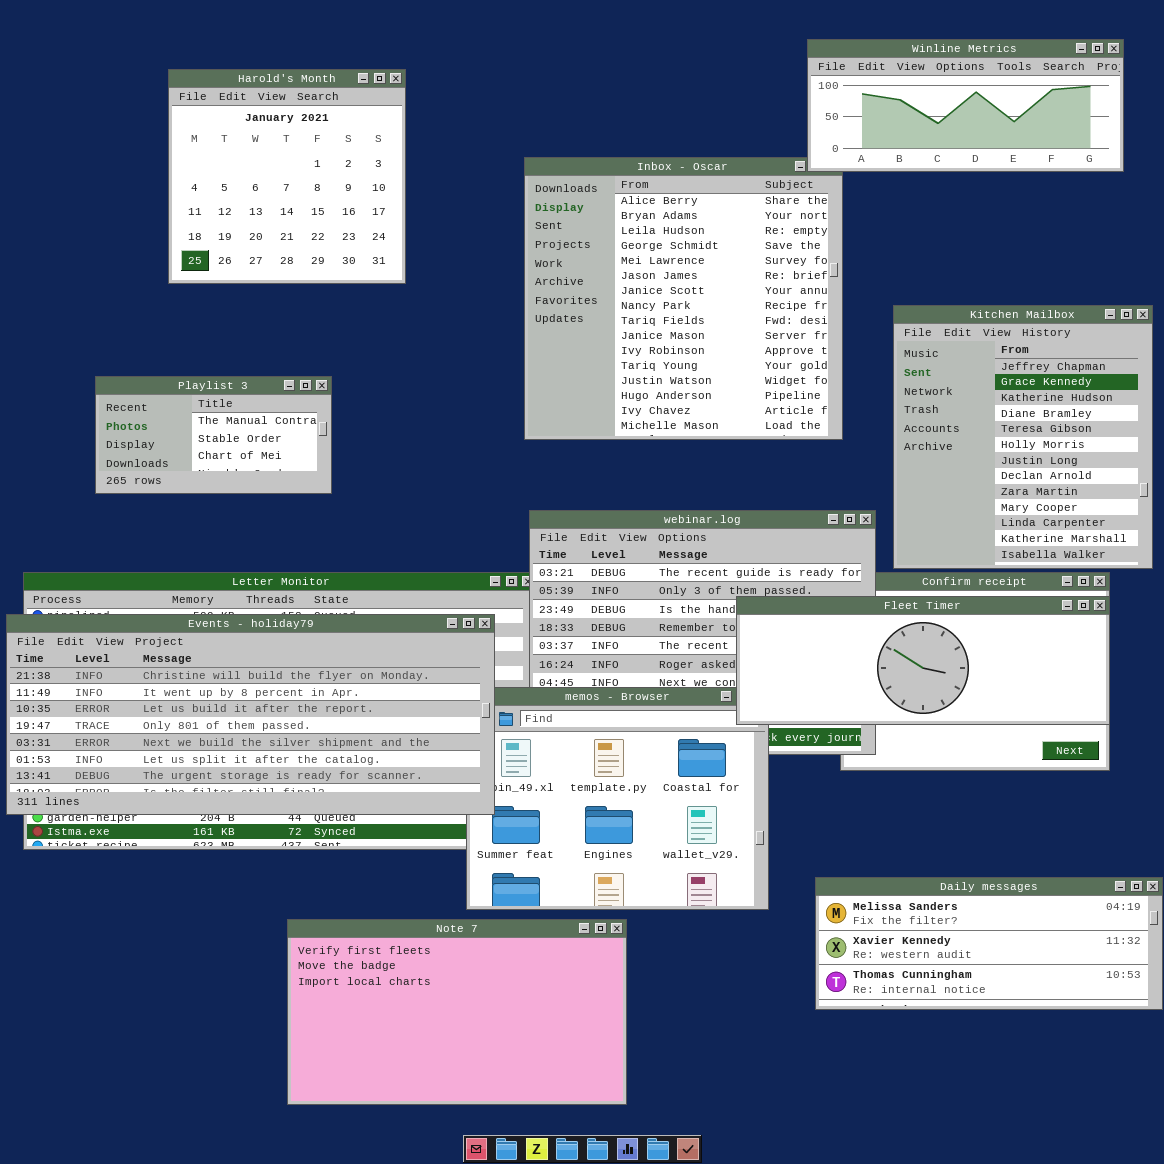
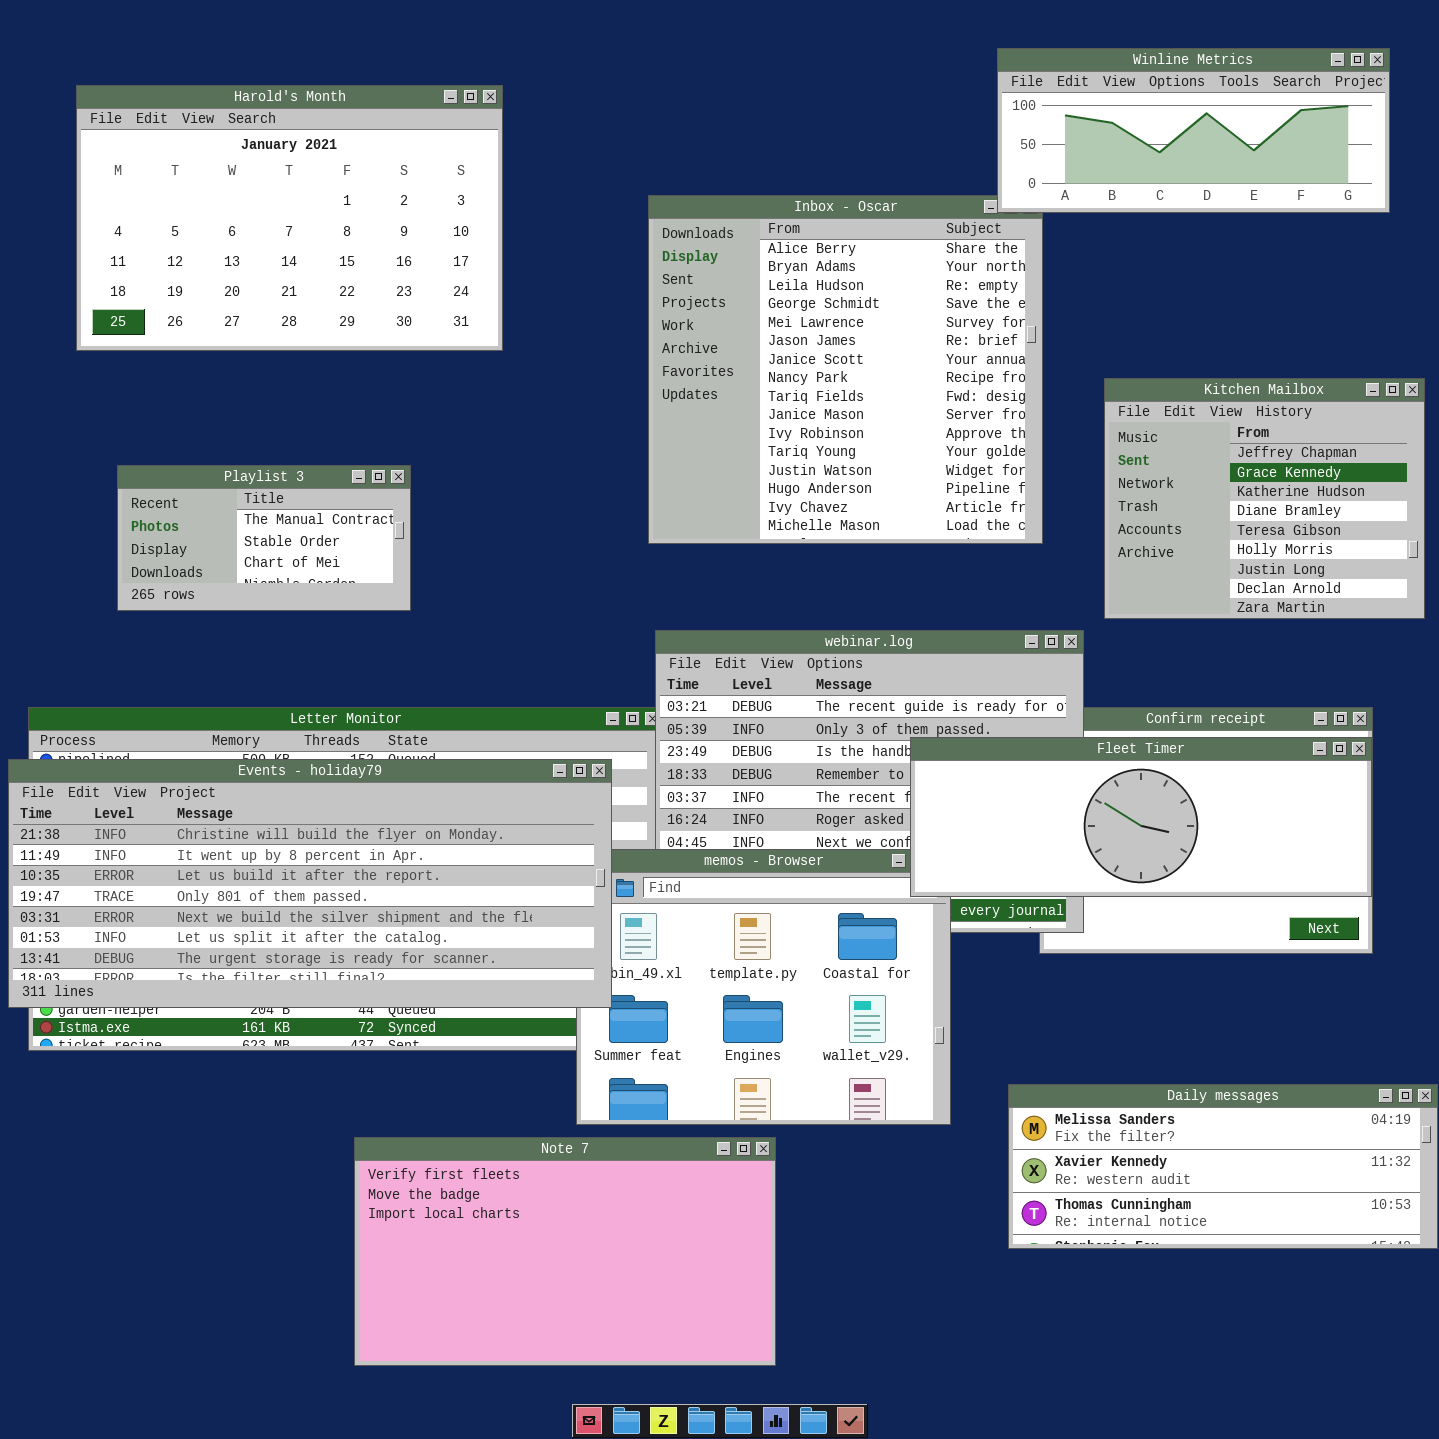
Harold's Month: [168,69,406,284] -> [76,85,503,351], resized
Kitchen Mailbox: [893,305,1153,569] -> [1104,378,1425,619], resized

